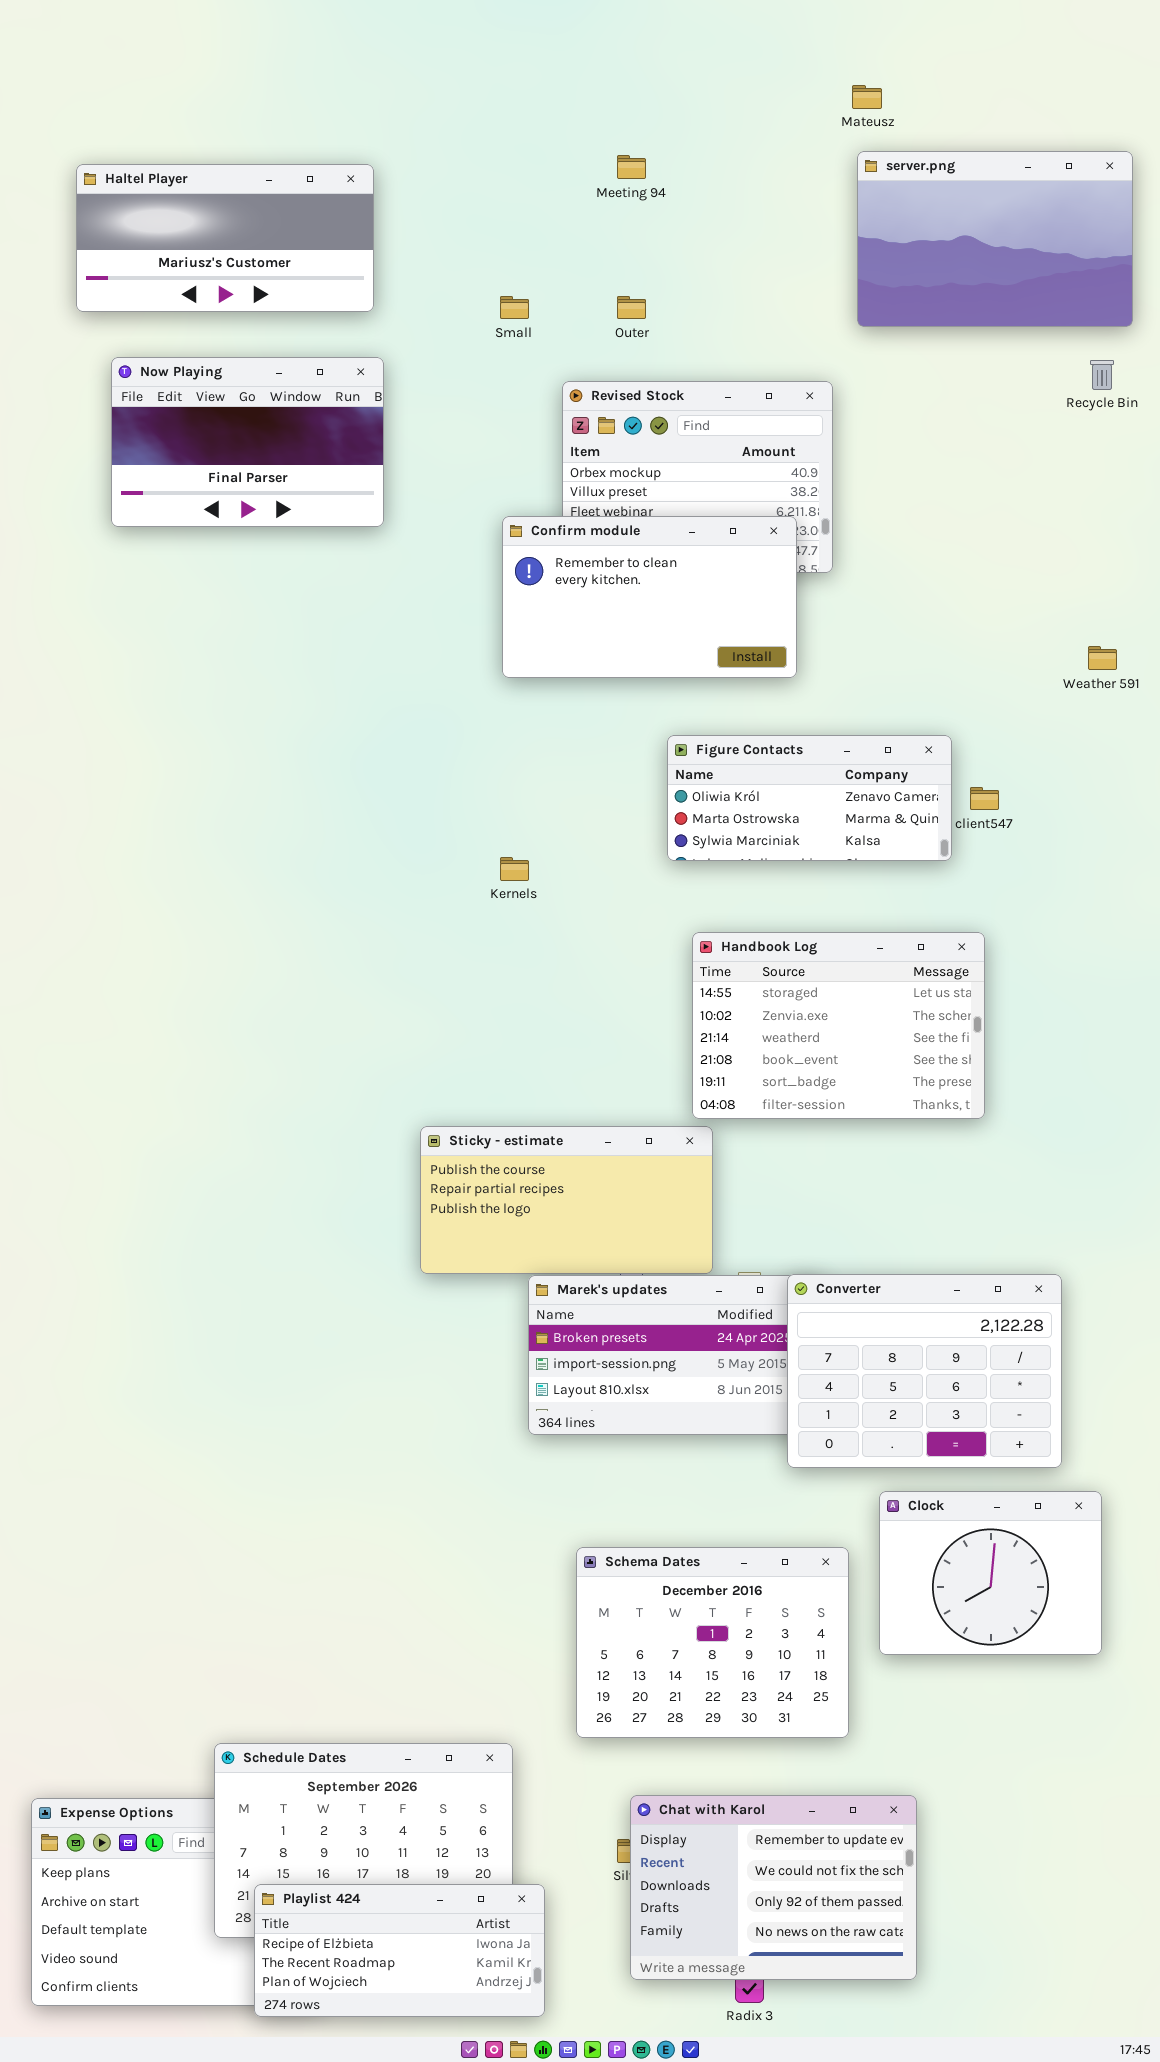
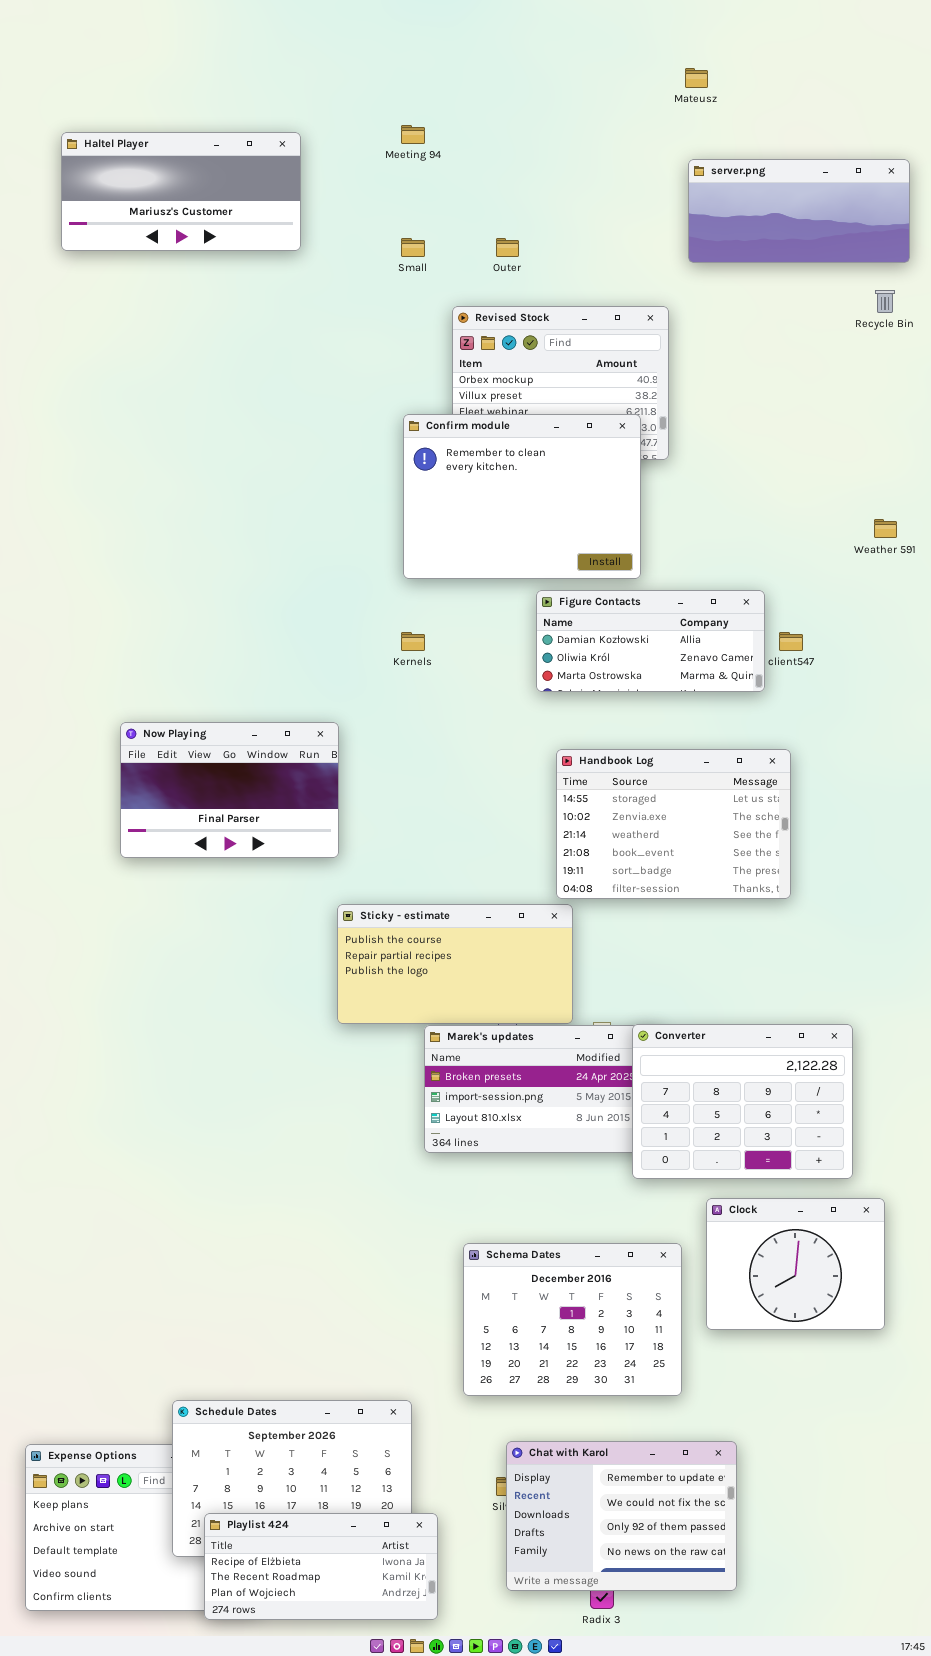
server.png: [857,151,1133,327] -> [688,159,910,263], resized
Meeting 94: [617,155,646,179] -> [401,125,425,144], moved
Now Playing: [111,357,384,527] -> [120,722,339,858], moved
Confirm module: [502,516,797,678] -> [403,414,641,579], resized
Figure Contacts: [667,735,952,861] -> [536,590,765,692], scrolled up 1 row
Kernels: [500,857,529,881] -> [401,632,425,651], moved

